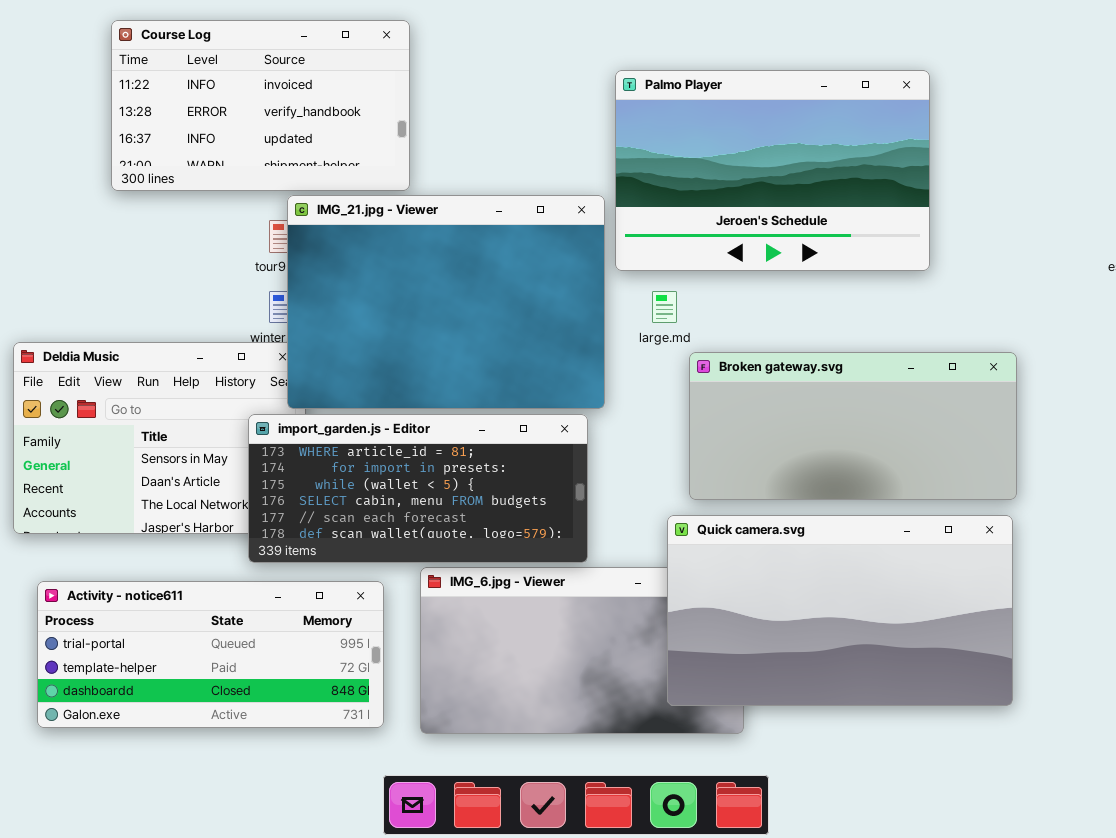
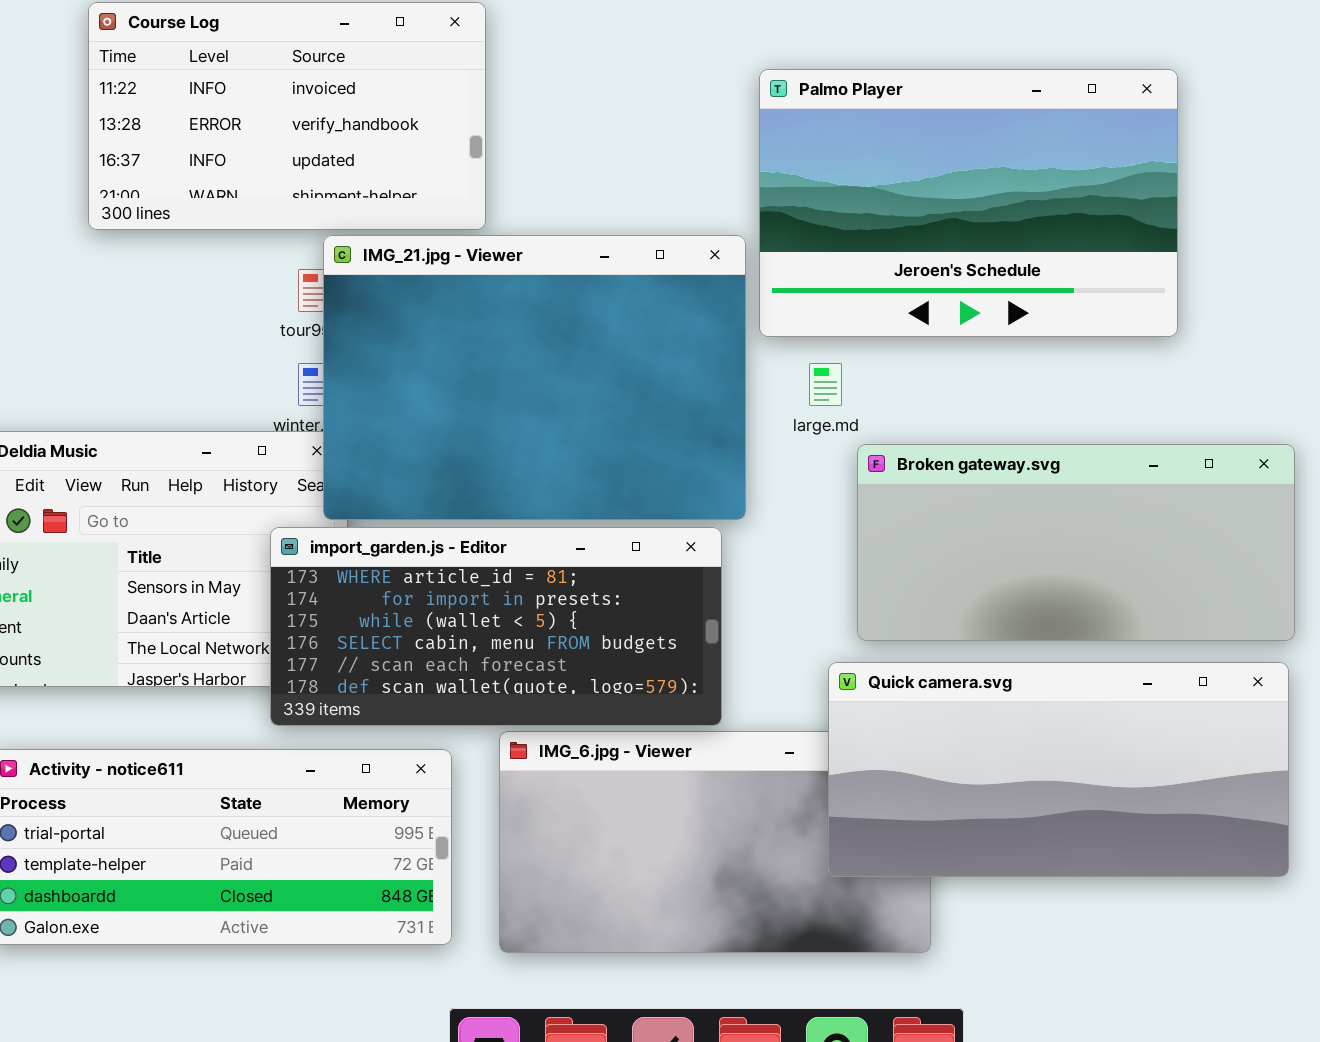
Quick camera.svg: [667,515,1013,706] -> [828,662,1289,877], resized

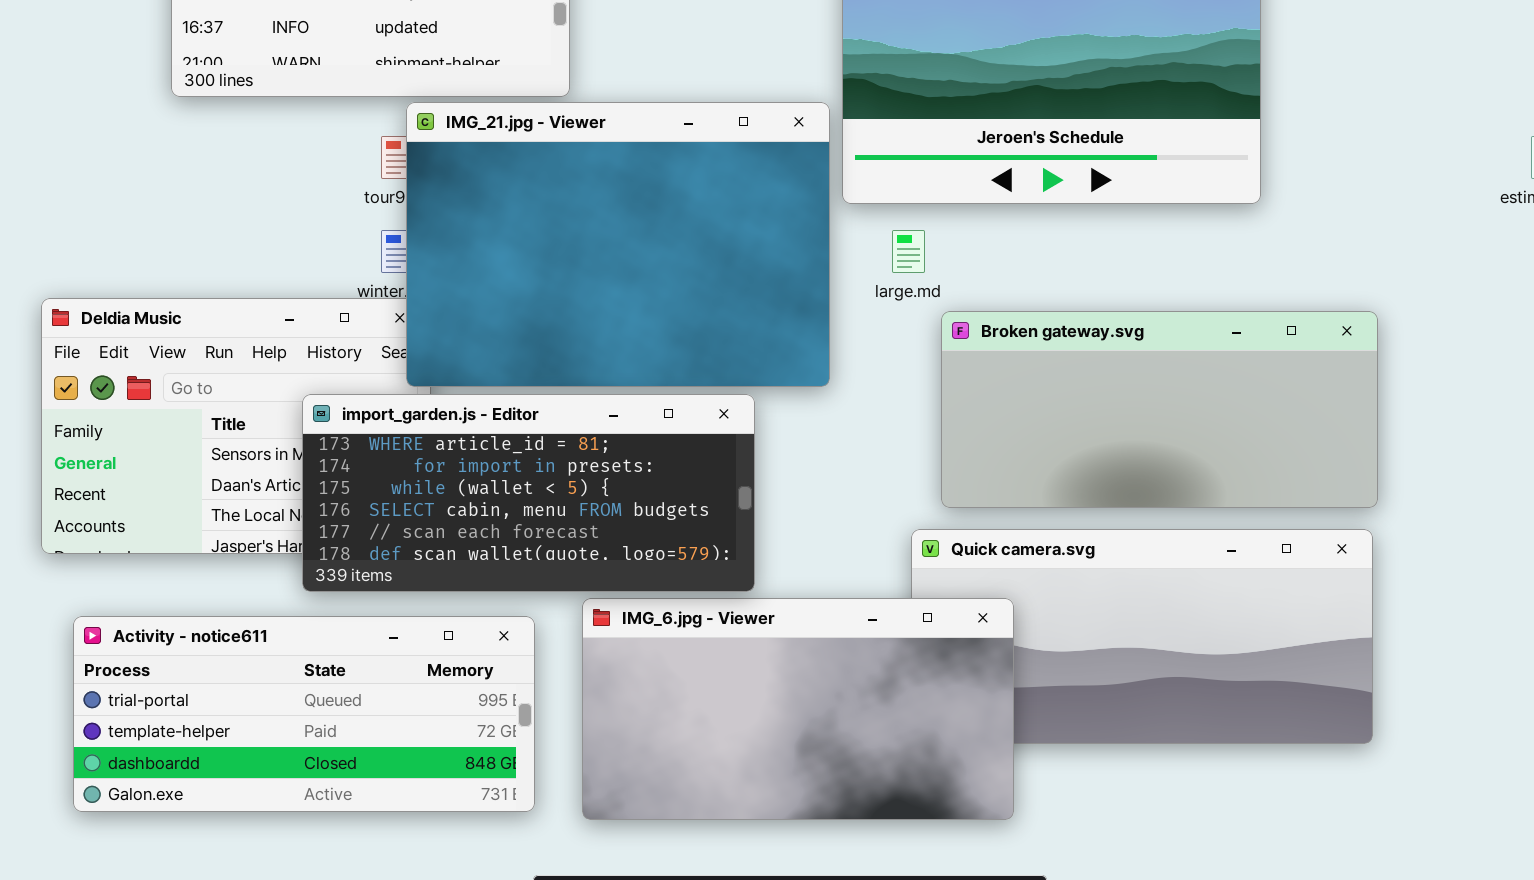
import_garden.js - Editor: [270,527,722,726] -> [302,394,755,592], moved
IMG_6.jpg - Viewer: [499,731,931,953] -> [582,598,1014,820], raised

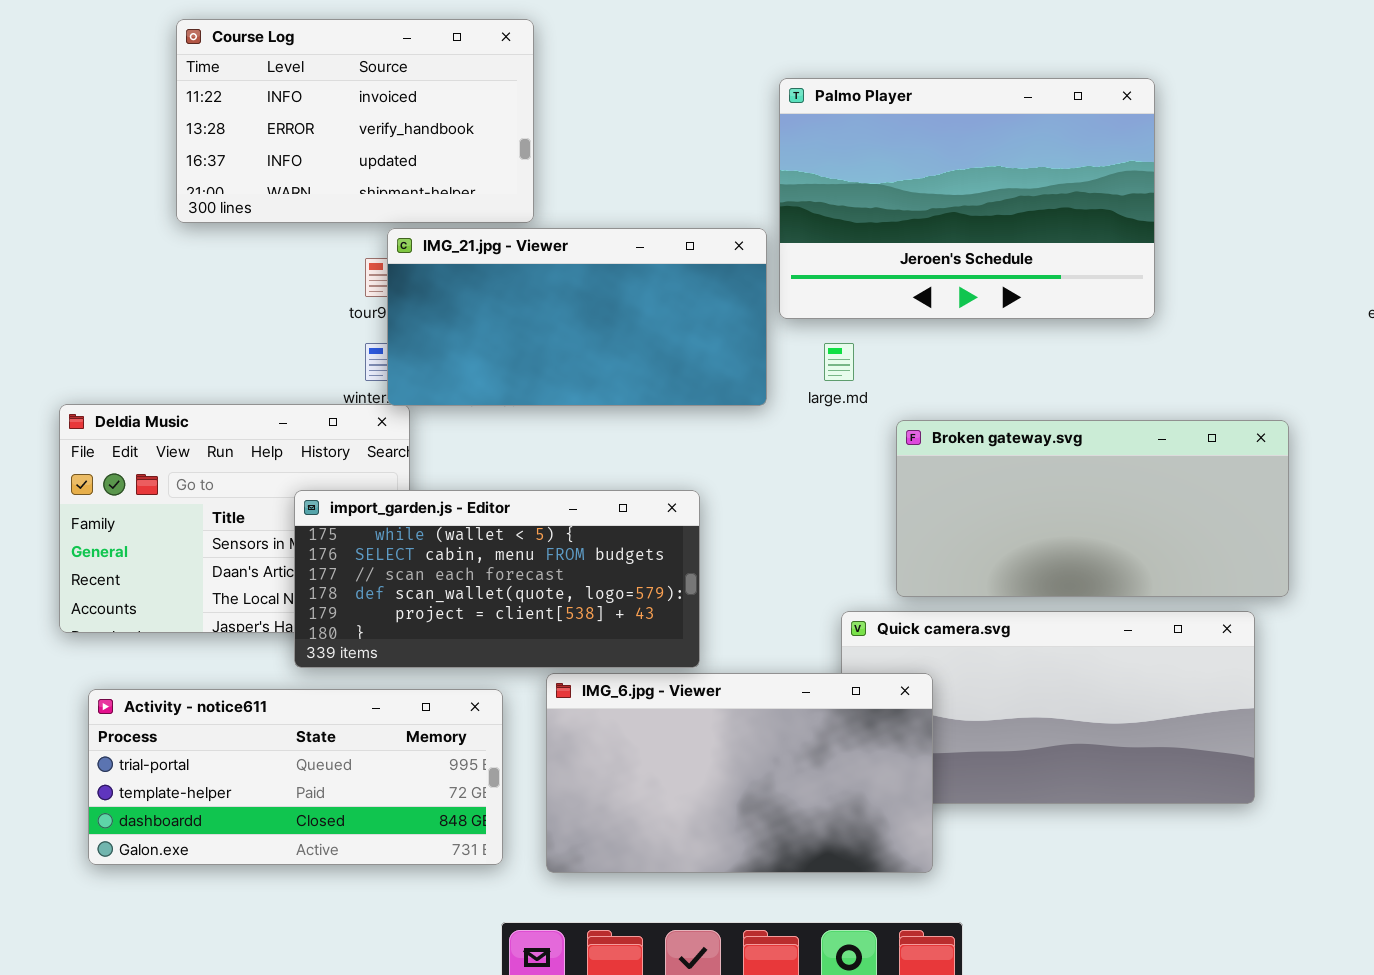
IMG_21.jpg - Viewer: [406,102,830,387] -> [387,228,767,406], resized
Broken gateway.svg: [941,311,1378,508] -> [896,420,1289,597], moved
import_garden.js - Editor: [302,394,755,592] -> [294,490,700,668], scrolled down 2 rows

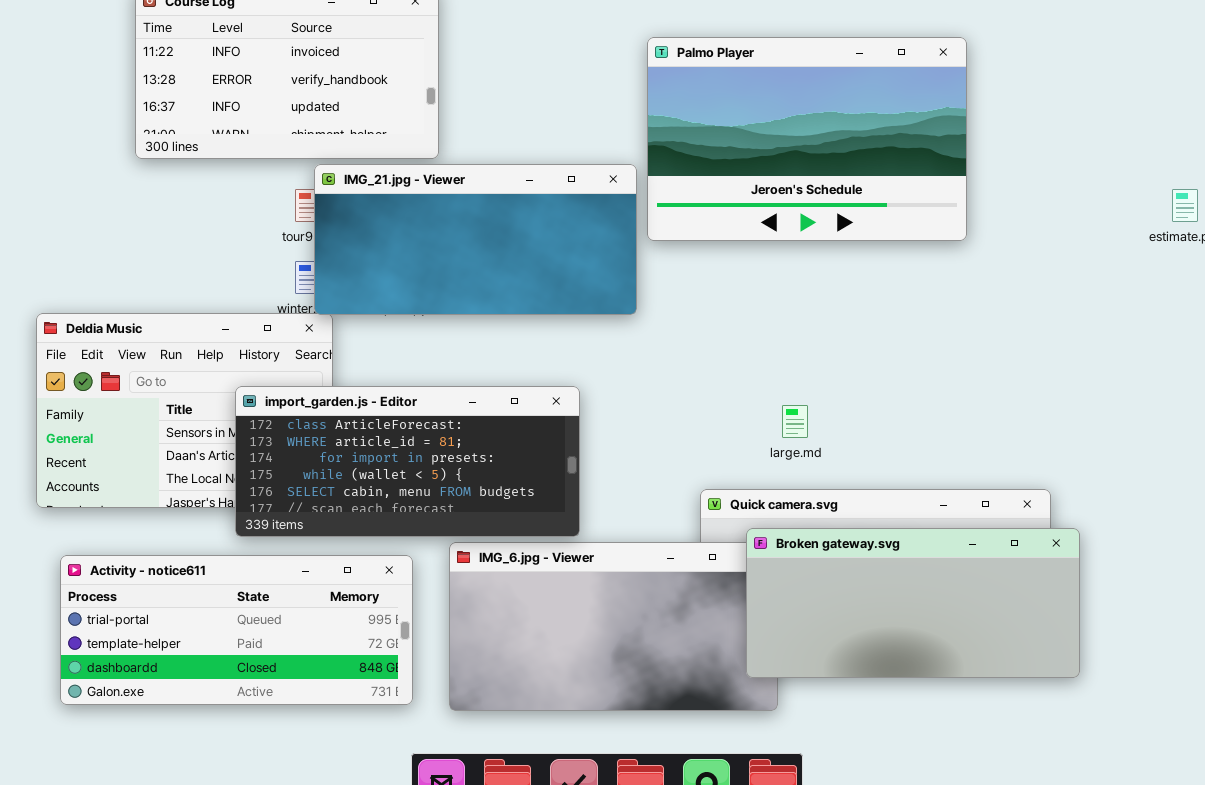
large.md: [824,343,854,381] -> [782,405,808,438], moved
Broken gateway.svg: [896,420,1289,597] -> [746,528,1080,678], moved
import_garden.js - Editor: [294,490,700,668] -> [235,386,580,537], scrolled up 3 rows

